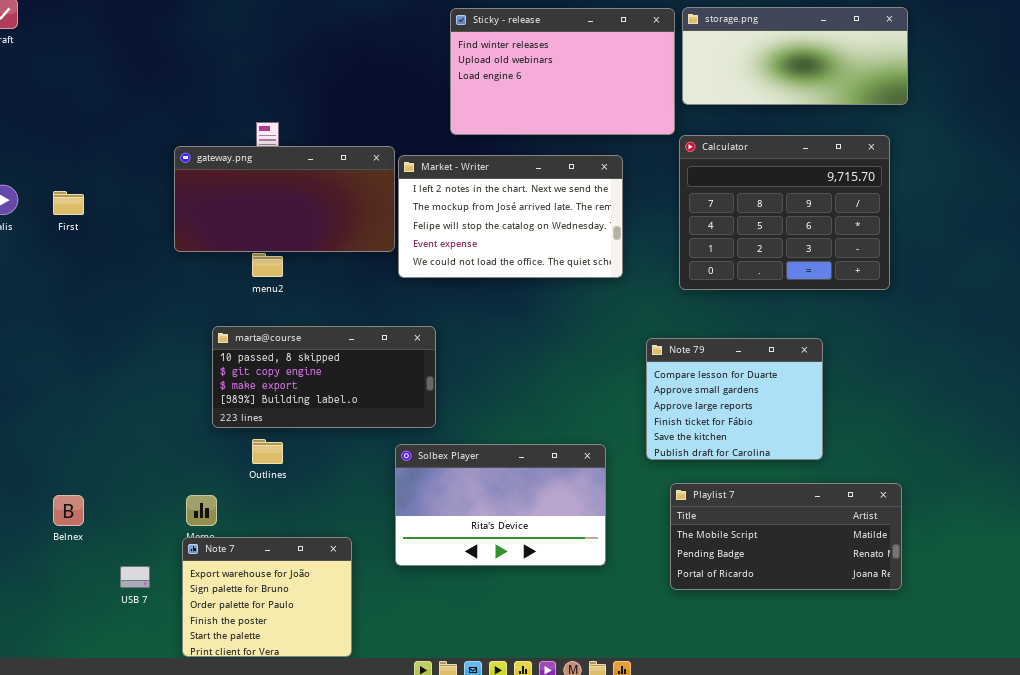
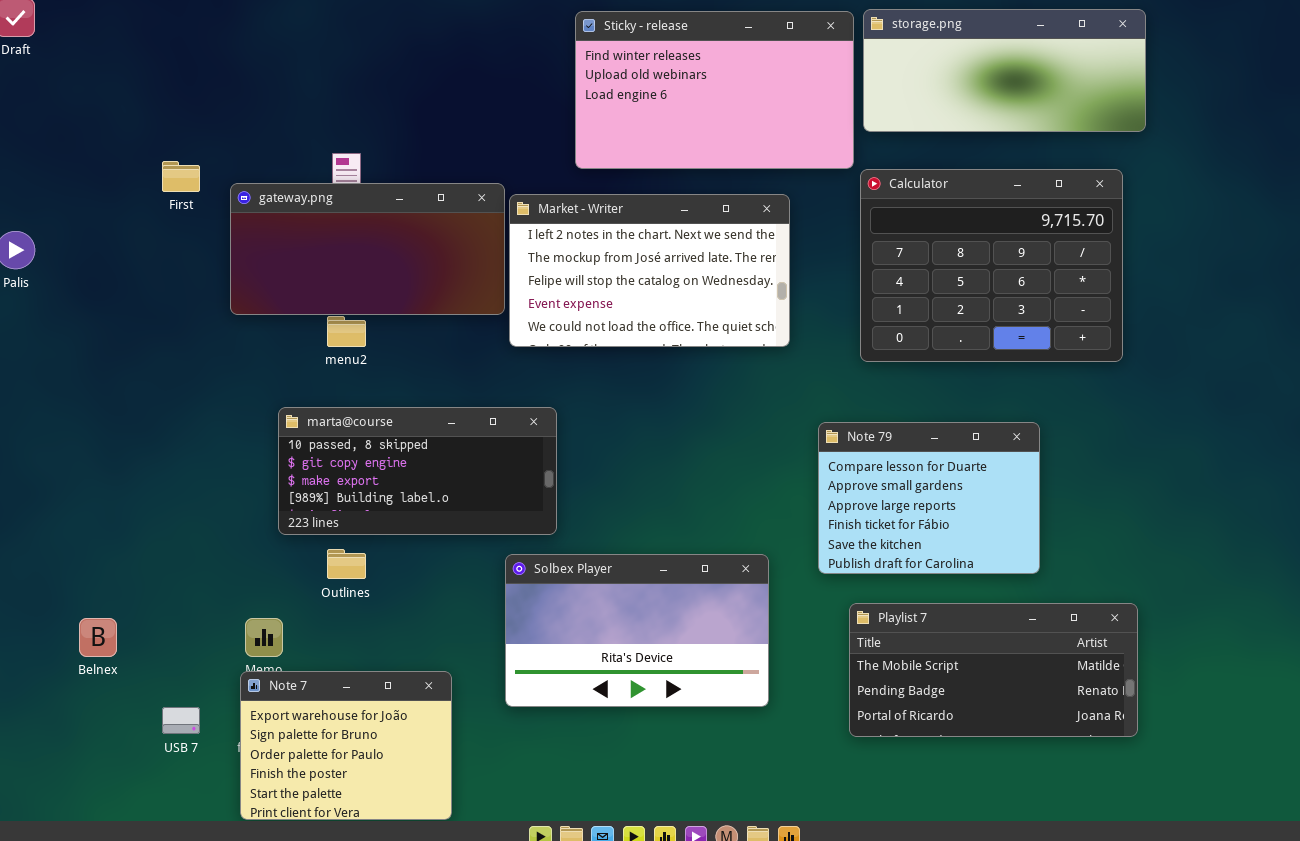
First: [53,191,84,215] -> [162,161,200,192], moved

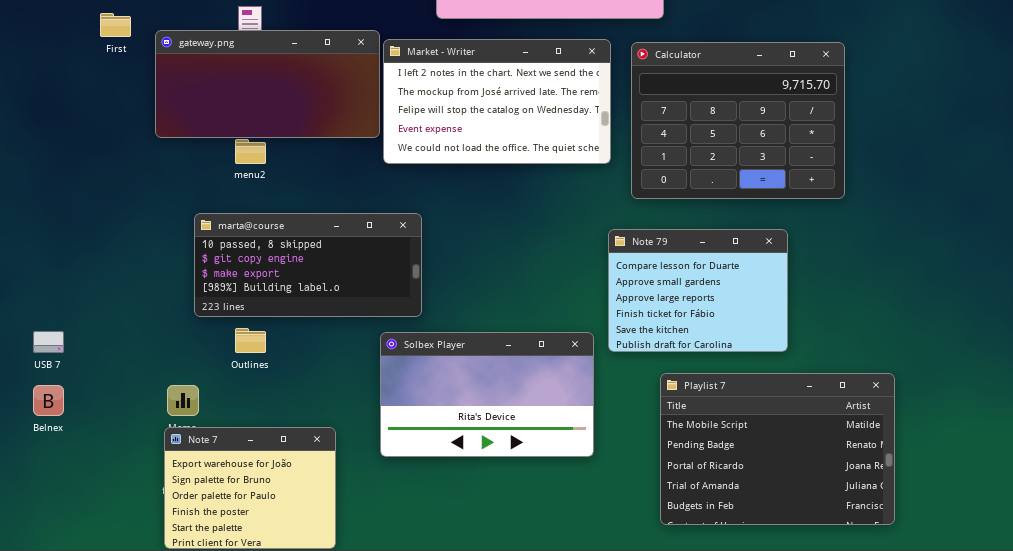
Calculator: [860,169,1123,362] -> [631,42,845,199], moved
Note 79: [818,422,1040,574] -> [608,229,788,352], moved
Playlist 7: [849,603,1138,737] -> [660,373,895,525], resized
USB 7: [162,707,200,734] -> [33,331,64,353], moved

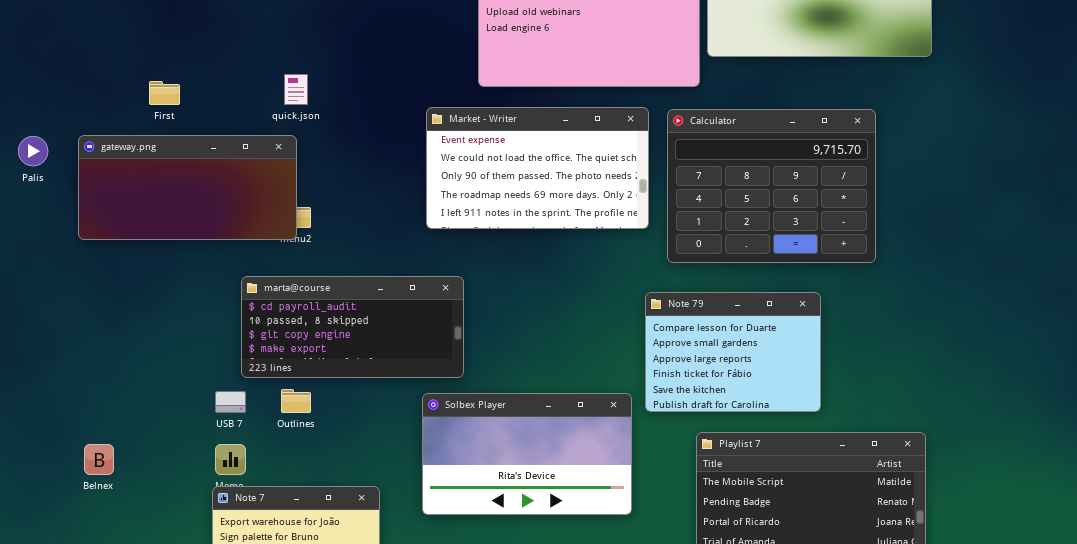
gateway.png: [155,30,380,138] -> [78,135,297,240], moved
Market - Writer: [383,39,611,164] -> [426,107,649,229], scrolled down 3 rows
marta@course: [194,213,422,317] -> [241,276,464,378], scrolled up 1 row
USB 7: [33,331,64,353] -> [215,391,246,413], moved

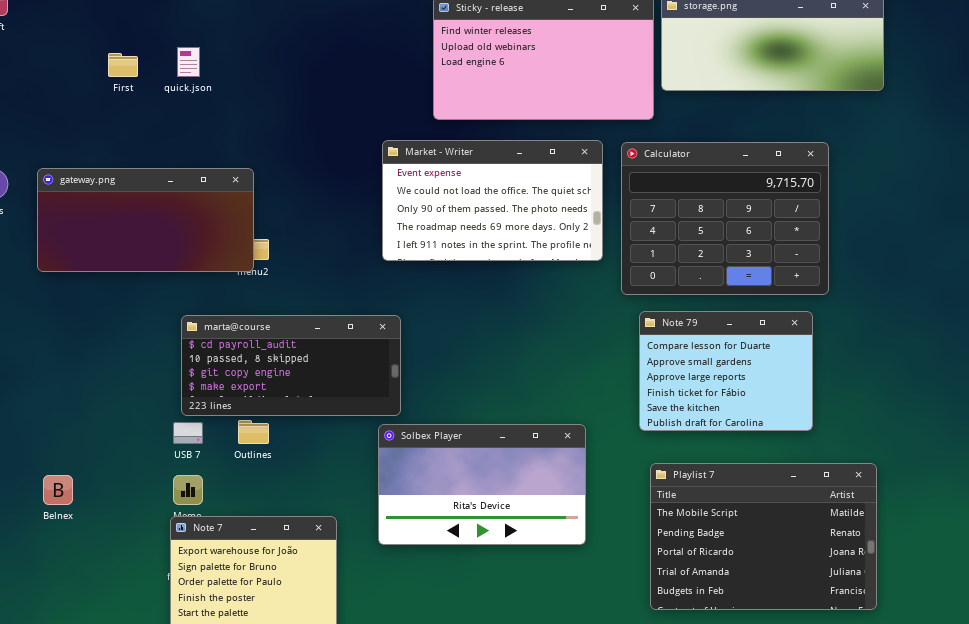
quick.json: [284,74,308,105] -> [177,47,200,77], moved
First: [149,81,180,105] -> [108,53,138,77], moved
marta@course: [241,276,464,378] -> [181,315,401,416], moved
Note 79: [645,292,821,412] -> [639,311,813,431], moved

